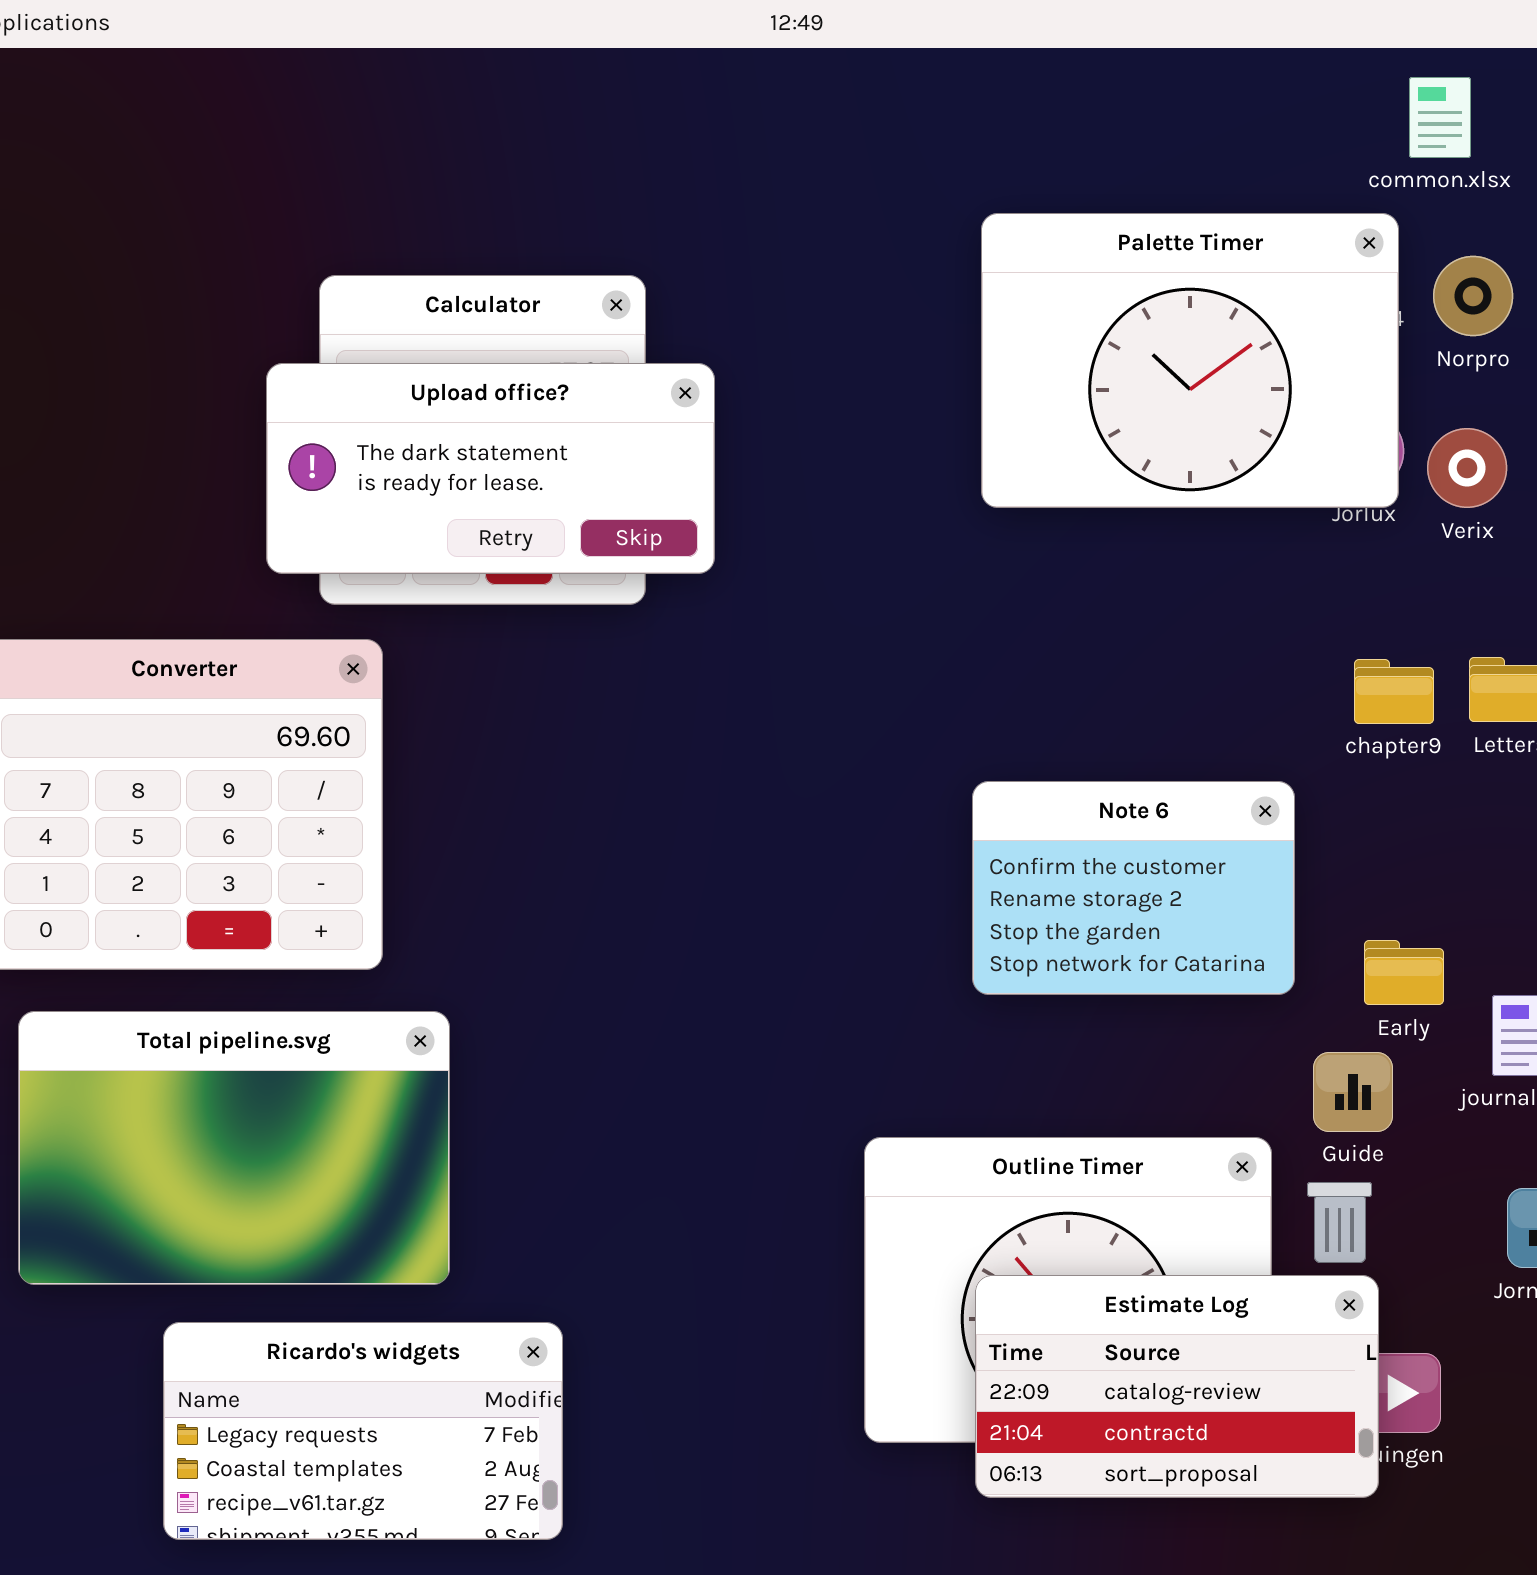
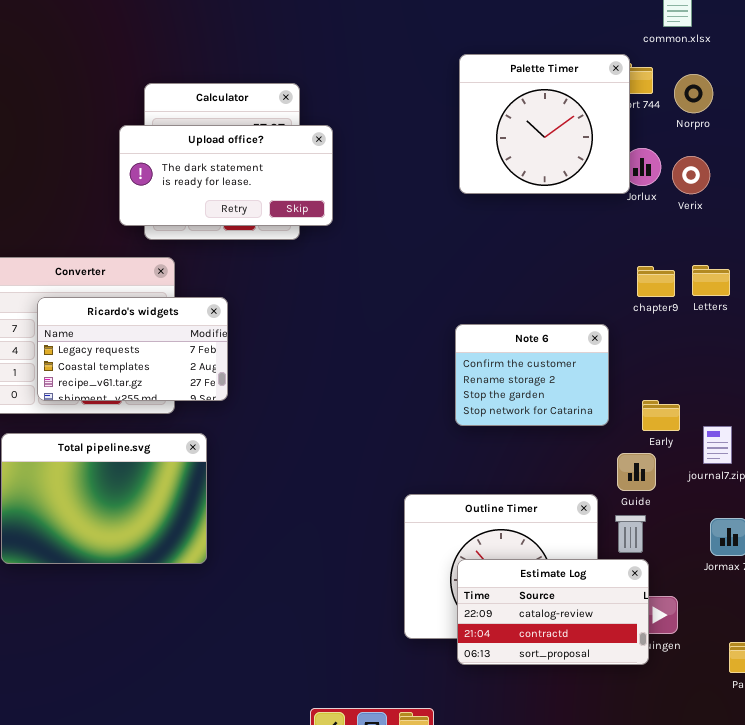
Palette Timer: [981,213,1399,508] -> [459,54,630,194], resized
Ricardo's widgets: [163,1322,563,1540] -> [37,297,228,401], moved

